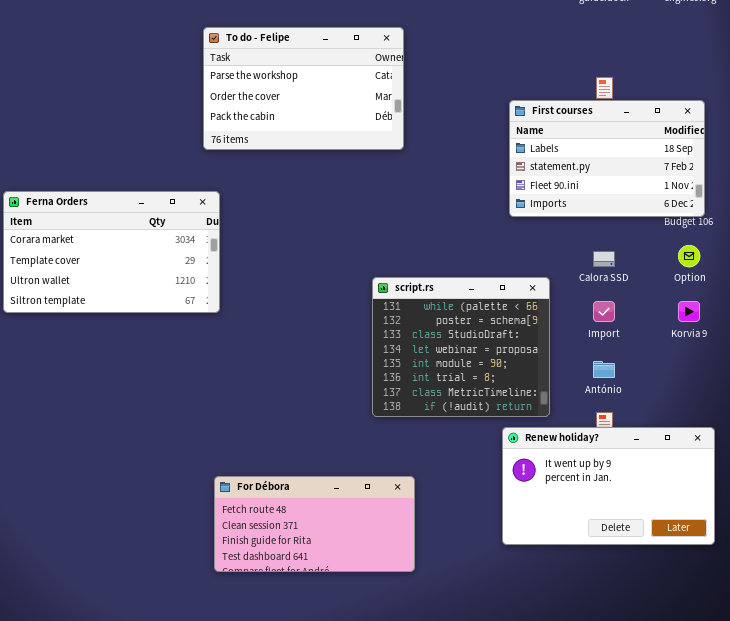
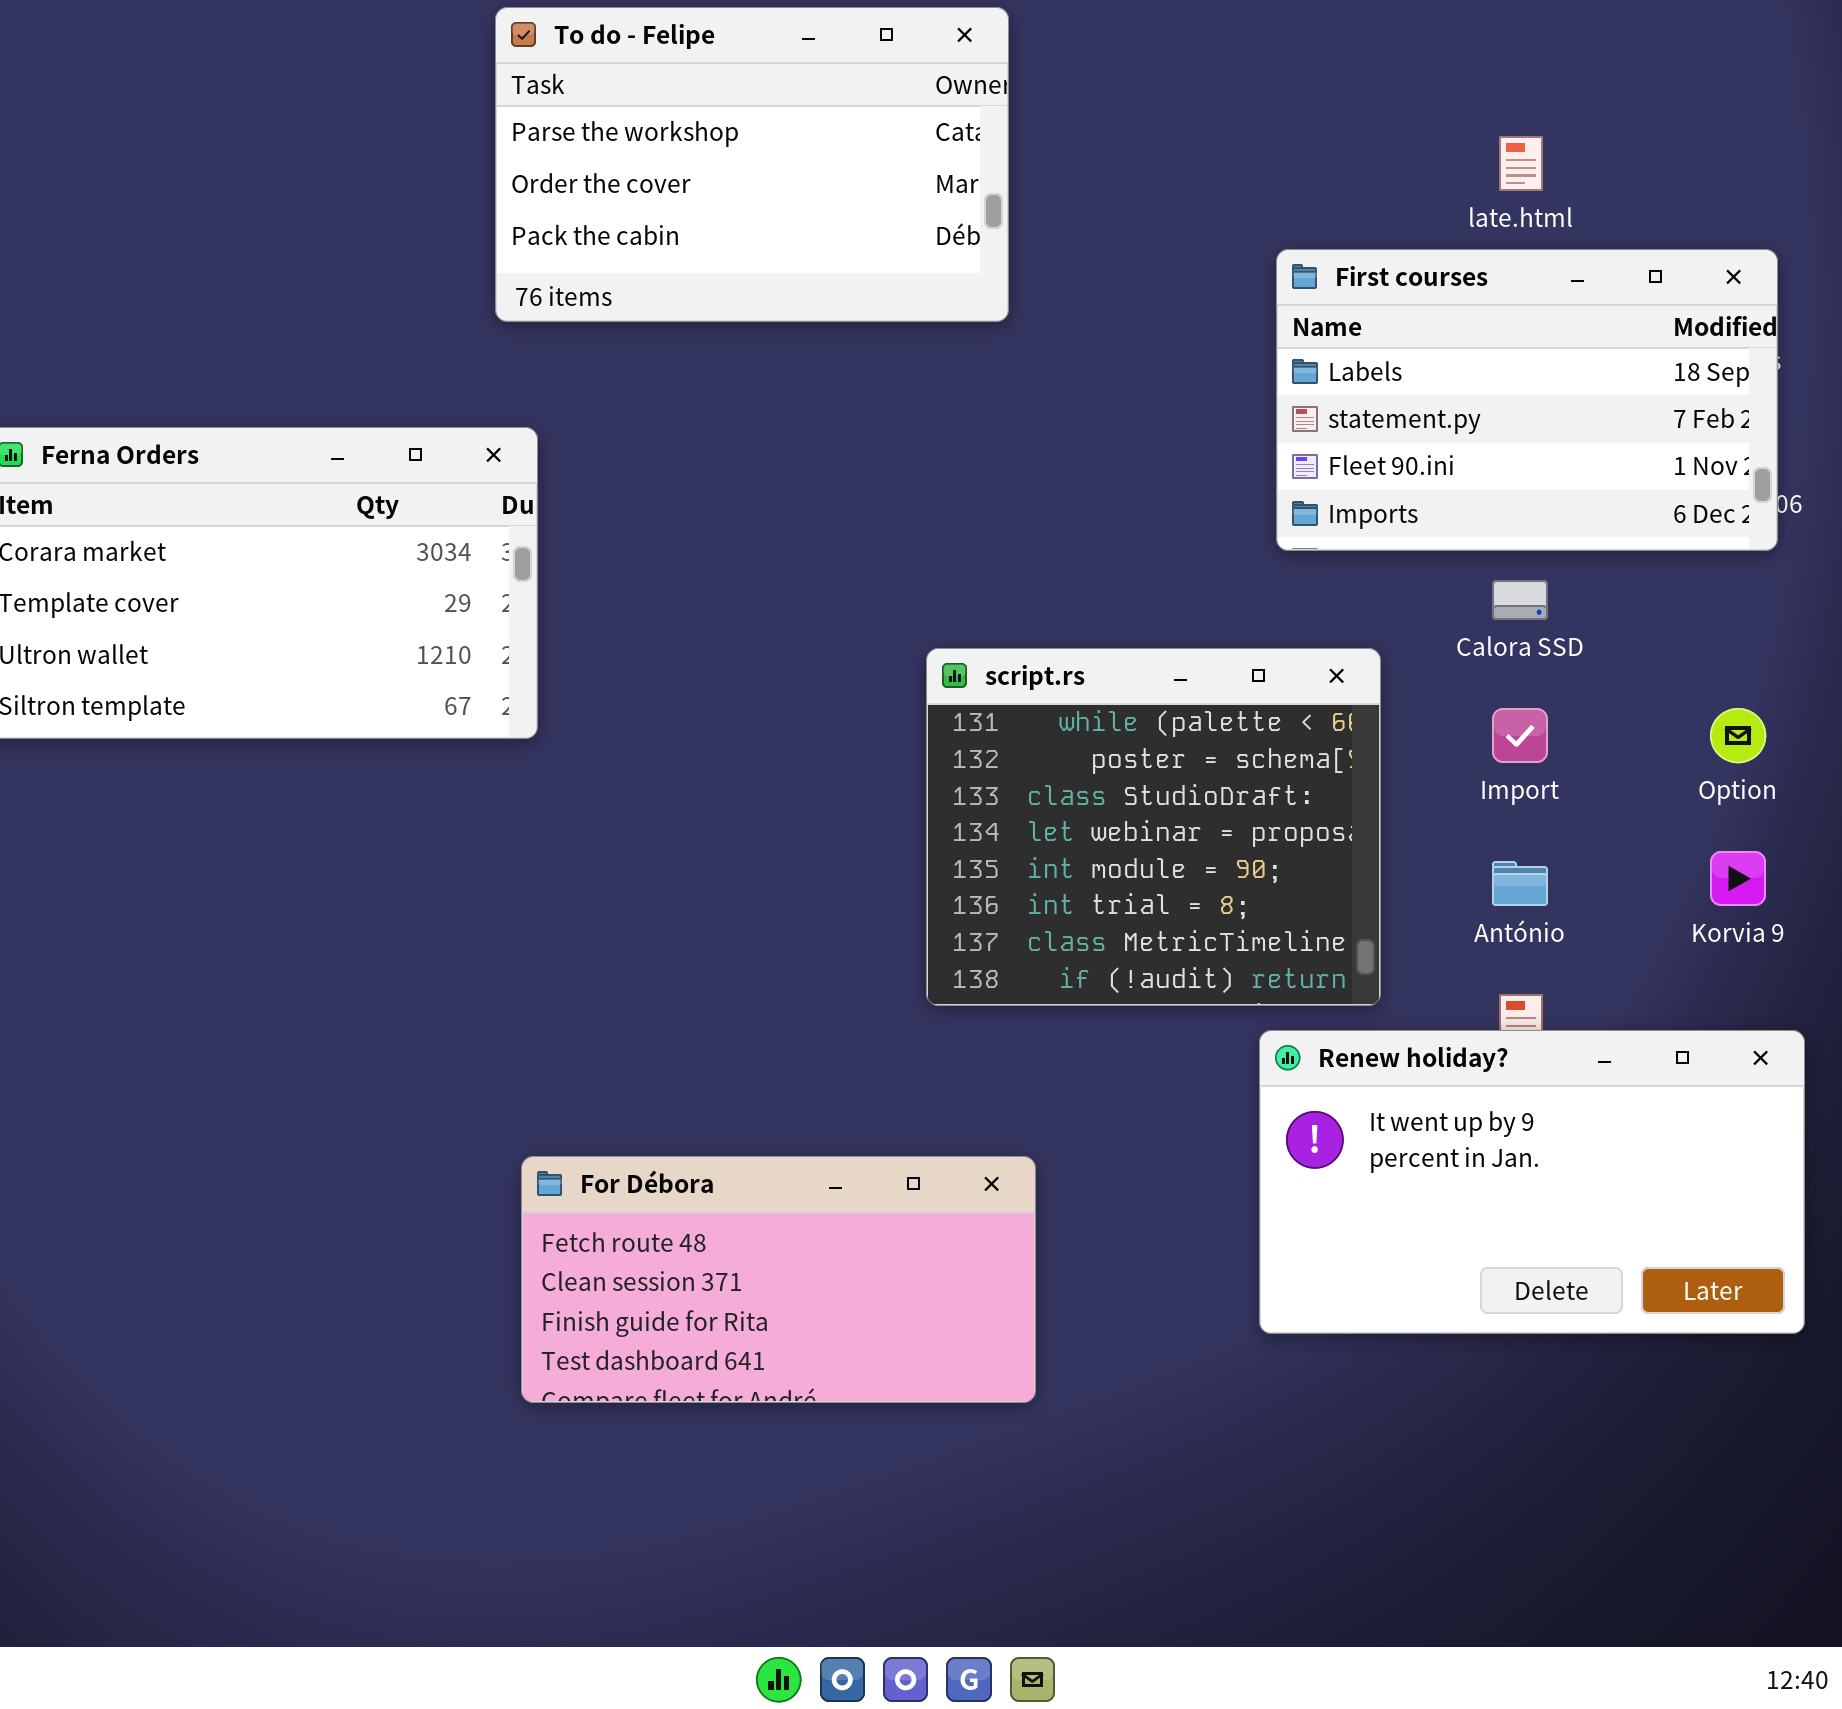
First courses: [509,100,705,217] -> [1276,249,1778,551], moved
Option: [678,245,700,267] -> [1710,708,1766,763], moved
Korvia 9: [678,301,700,322] -> [1710,851,1766,906], moved

